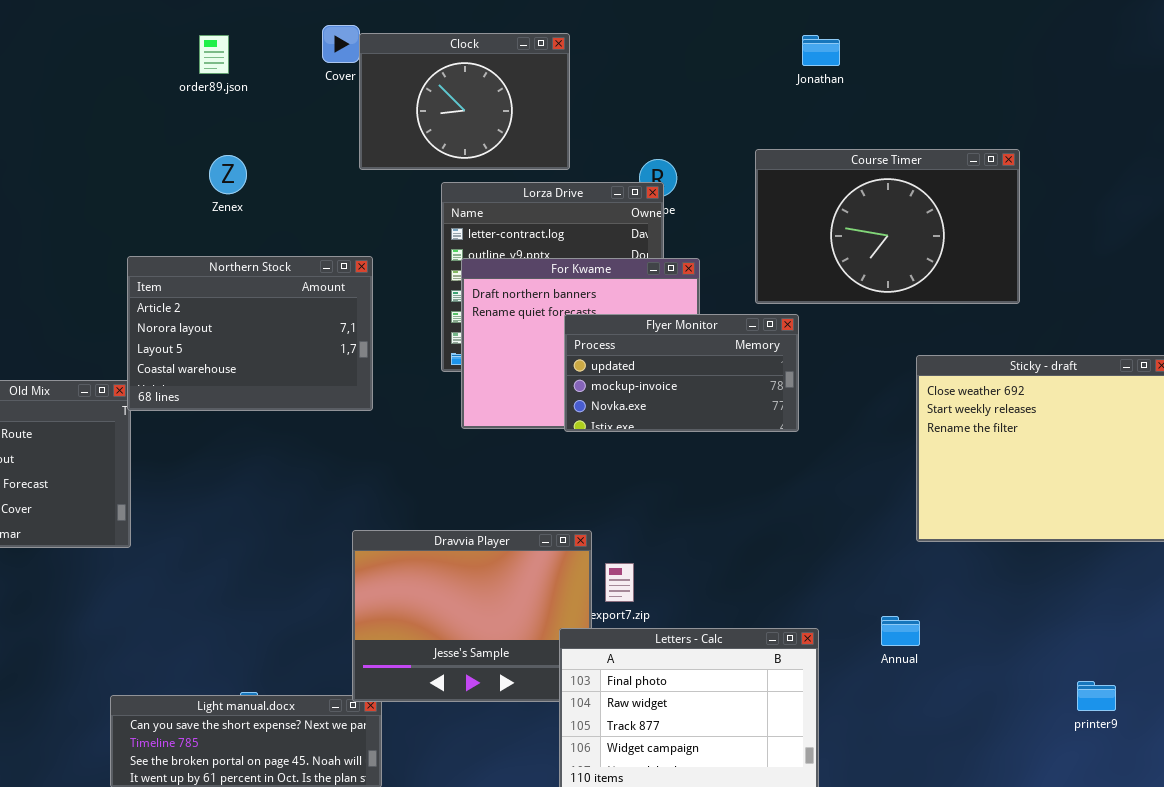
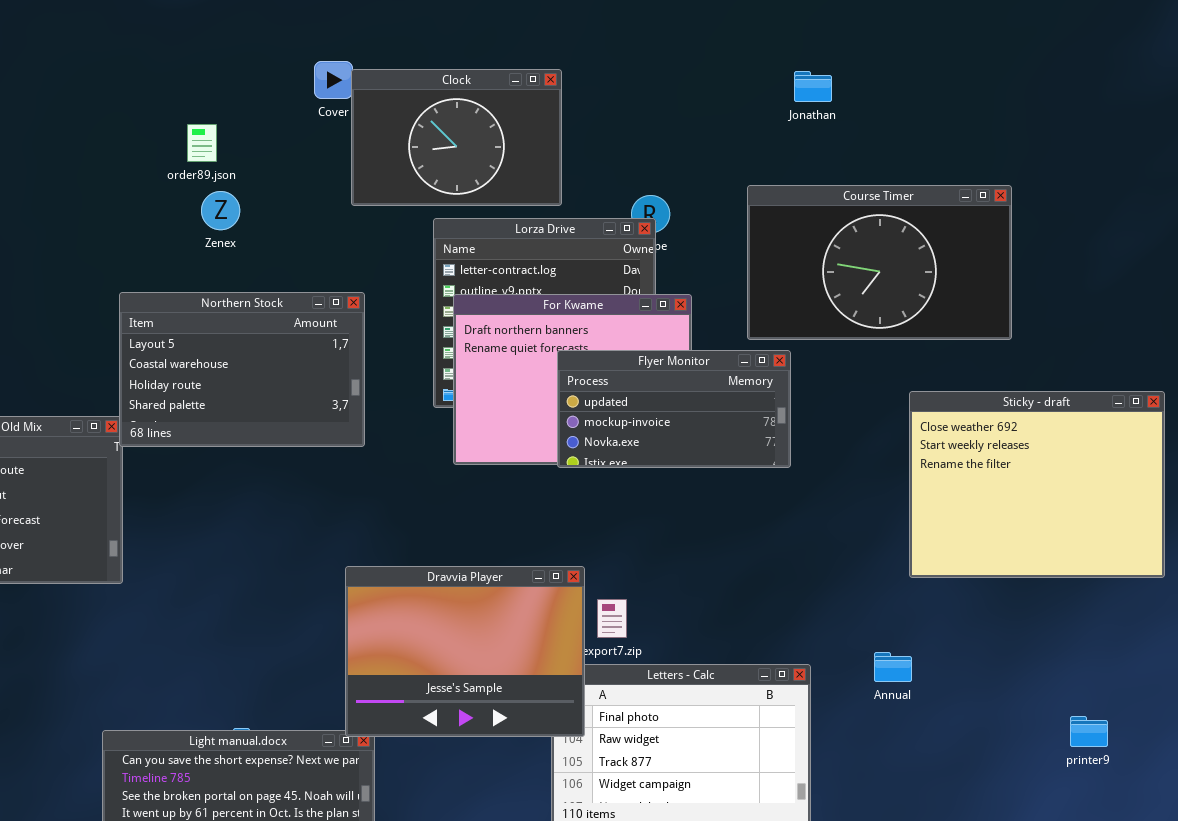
order89.json: [199,35,229,74] -> [187,124,217,162], moved
Northern Stock: [127,256,373,411] -> [119,292,365,447], scrolled down 2 rows
Dravvia Player: [352,530,592,702] -> [345,566,585,737], raised

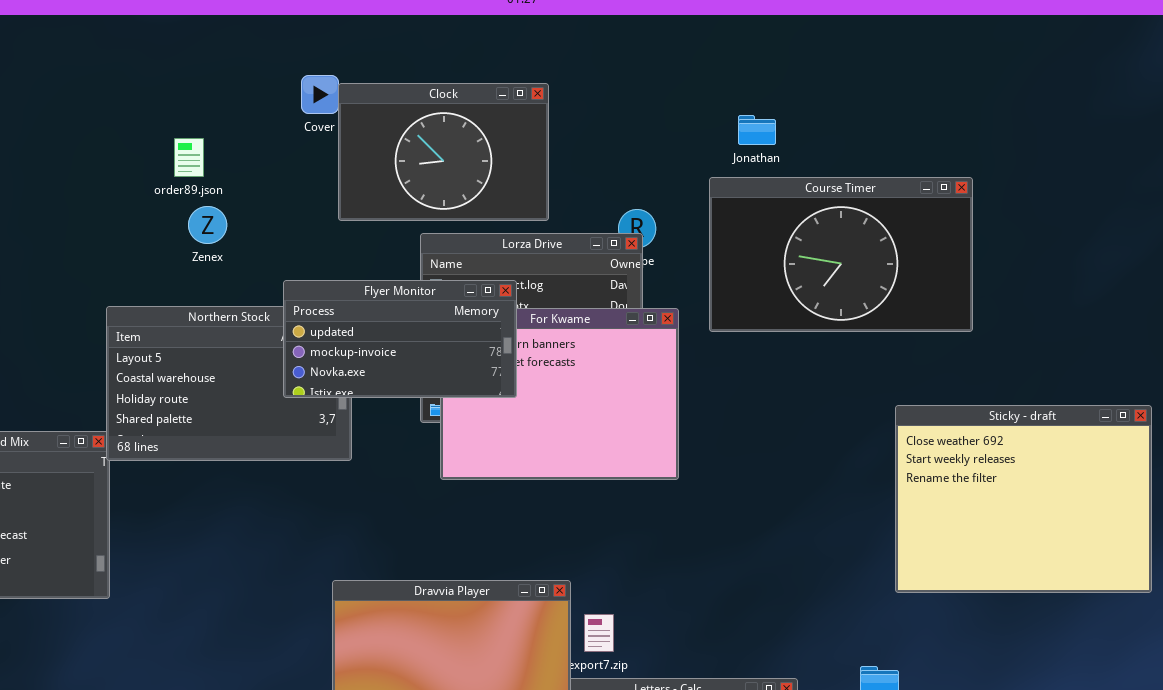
Jonathan: [794,71,832,102] -> [738,115,776,145], moved
Course Timer: [747,185,1012,340] -> [709,177,973,332], moved
Flyer Monitor: [557,350,791,468] -> [283,280,517,398], moved

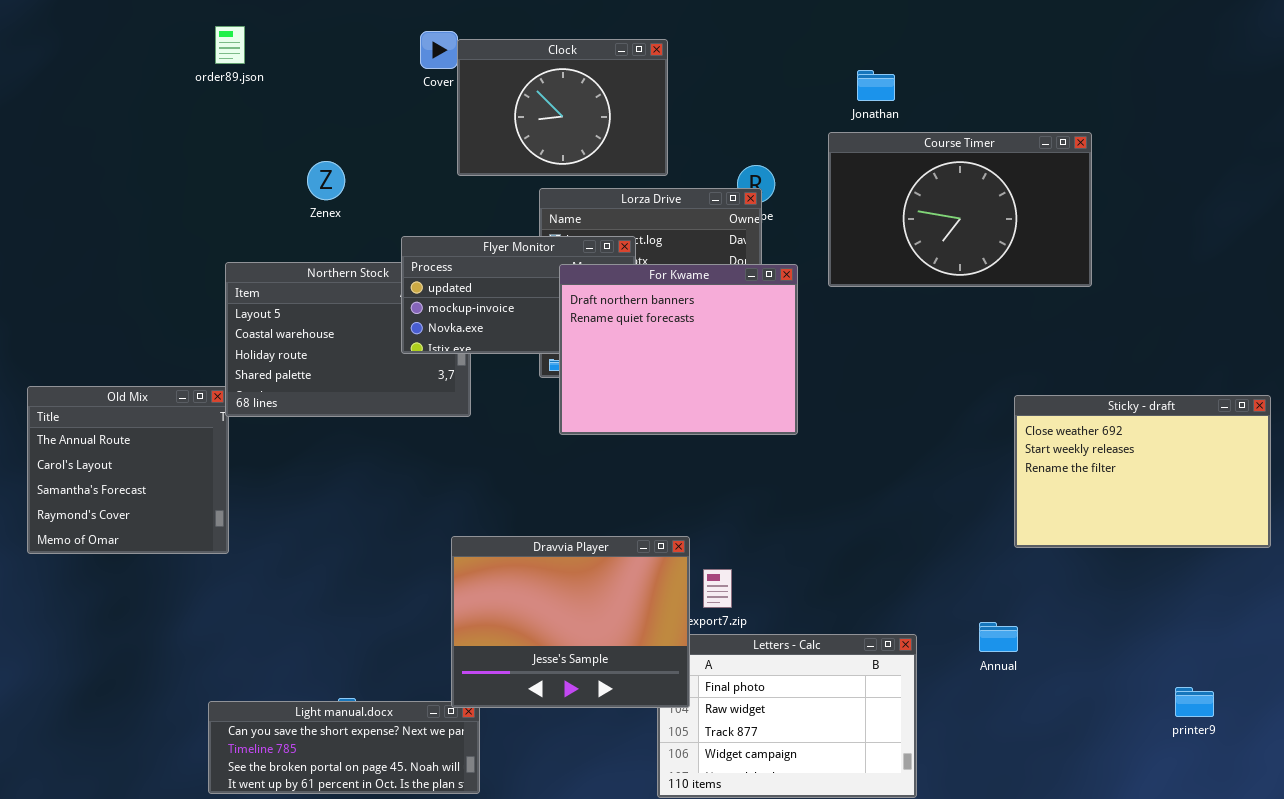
order89.json: [174,138,204,177] -> [215,26,245,64], moved
For Kwame: [440,308,679,480] -> [559,264,798,435], raised
Sticky - draft: [895,405,1152,593] -> [1014,395,1271,548], resized

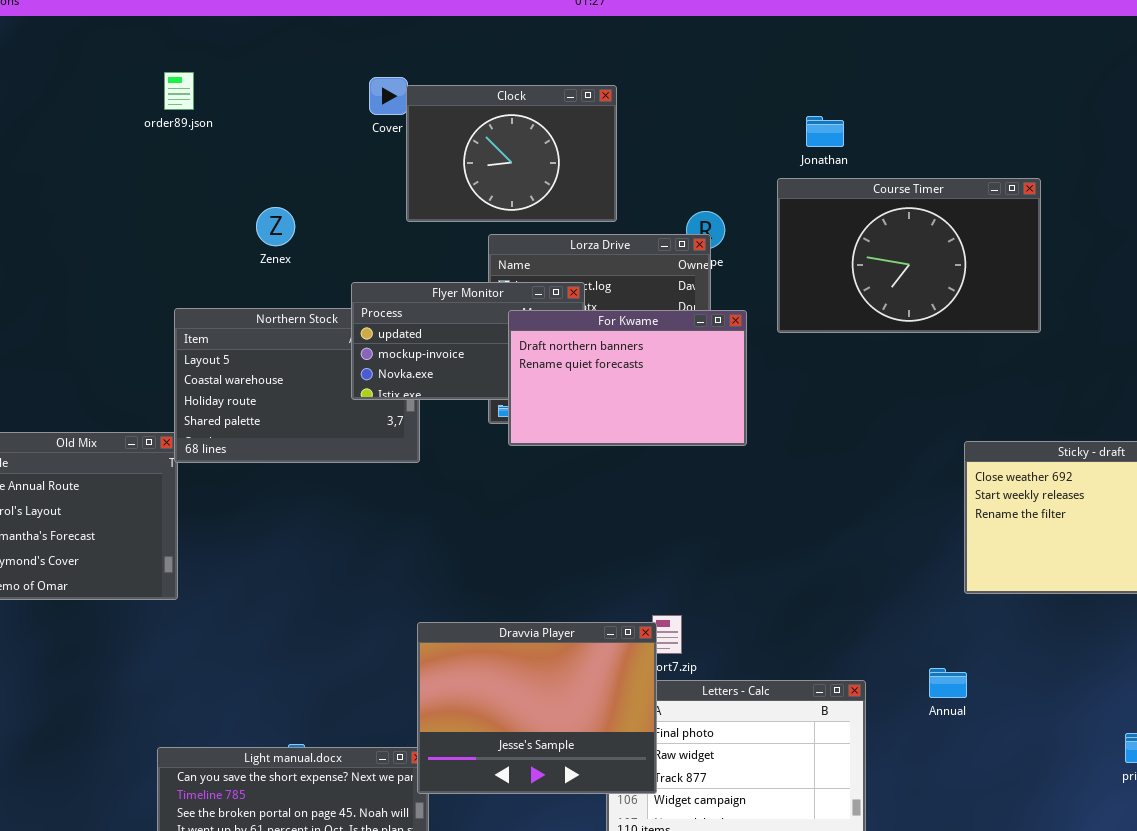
For Kwame: [559,264,798,435] -> [508,310,747,446], resized
Dravvia Player: [451,536,690,708] -> [417,622,657,794], moved

